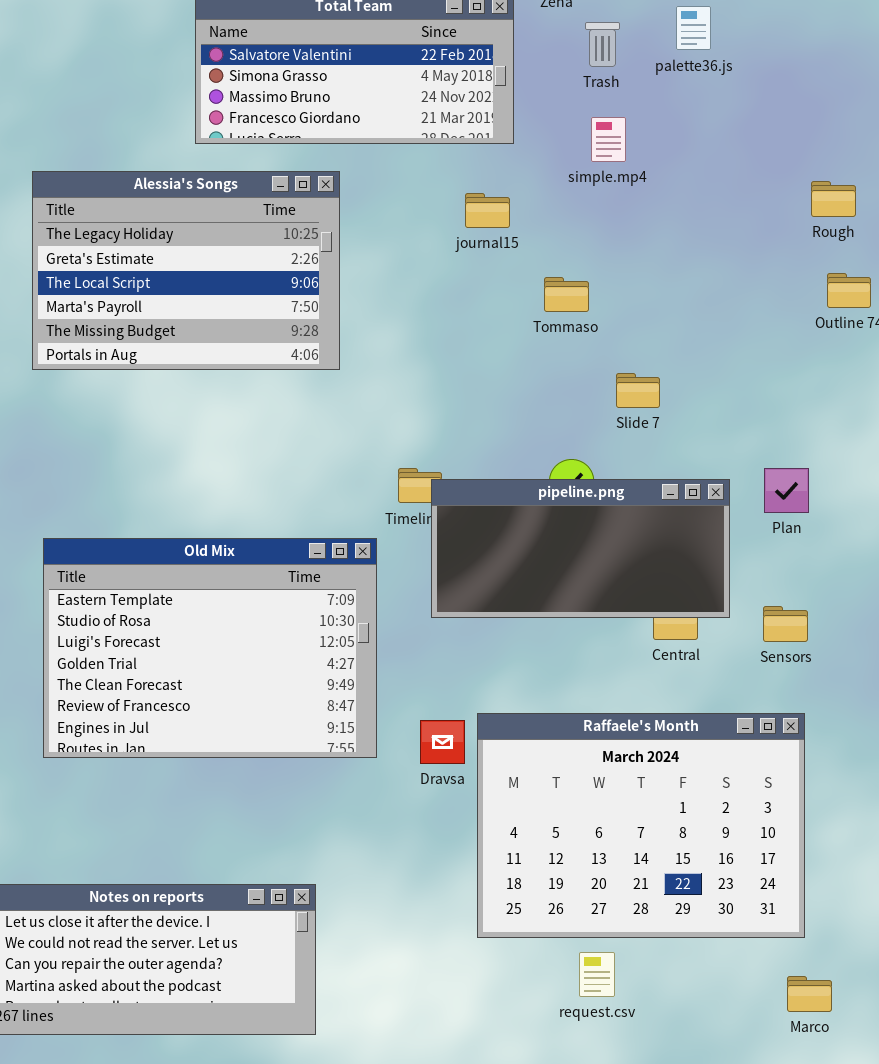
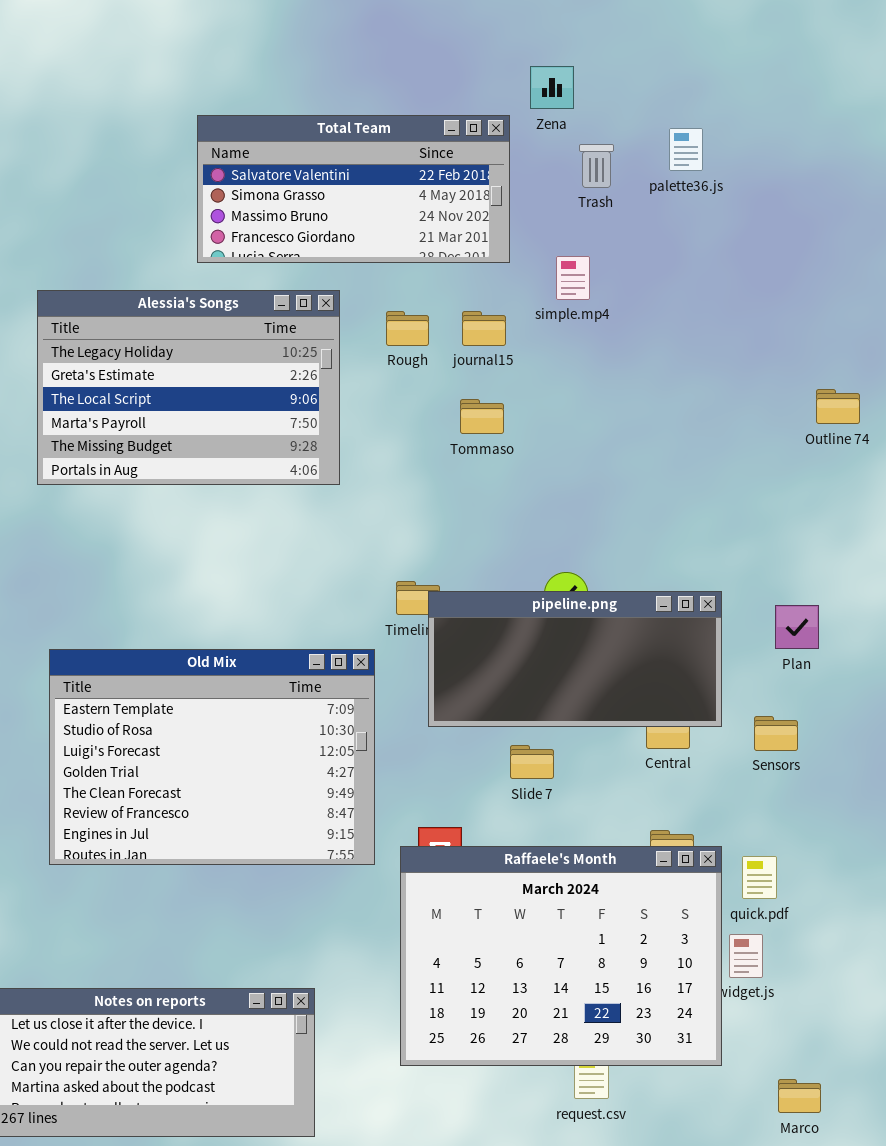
simple.mp4: [591,117,626,162] -> [556,256,590,300], moved
Rough: [811,181,856,217] -> [386,311,429,346], moved
Tommaso: [544,277,589,312] -> [460,399,504,434], moved
Slide 7: [616,373,660,408] -> [510,745,554,779], moved
Plan: [764,468,809,513] -> [775,605,819,649], moved
Raffaele's Month: [477,713,805,938] -> [400,846,722,1066], moved

